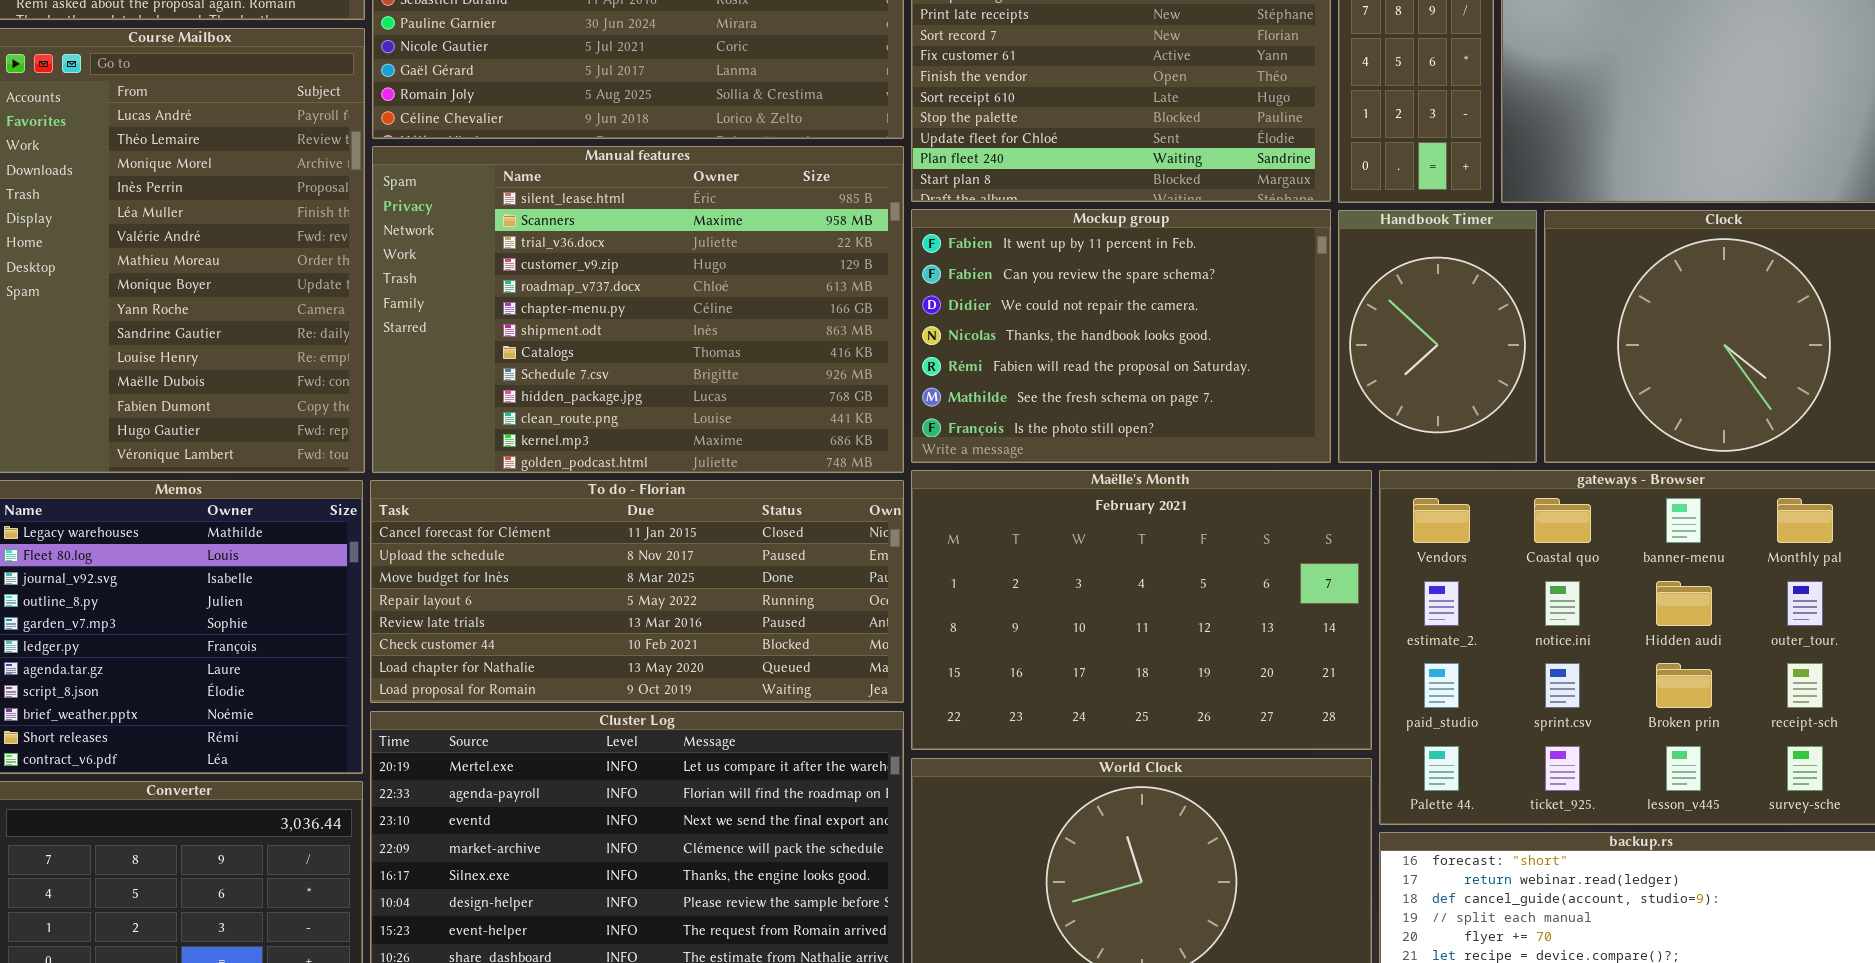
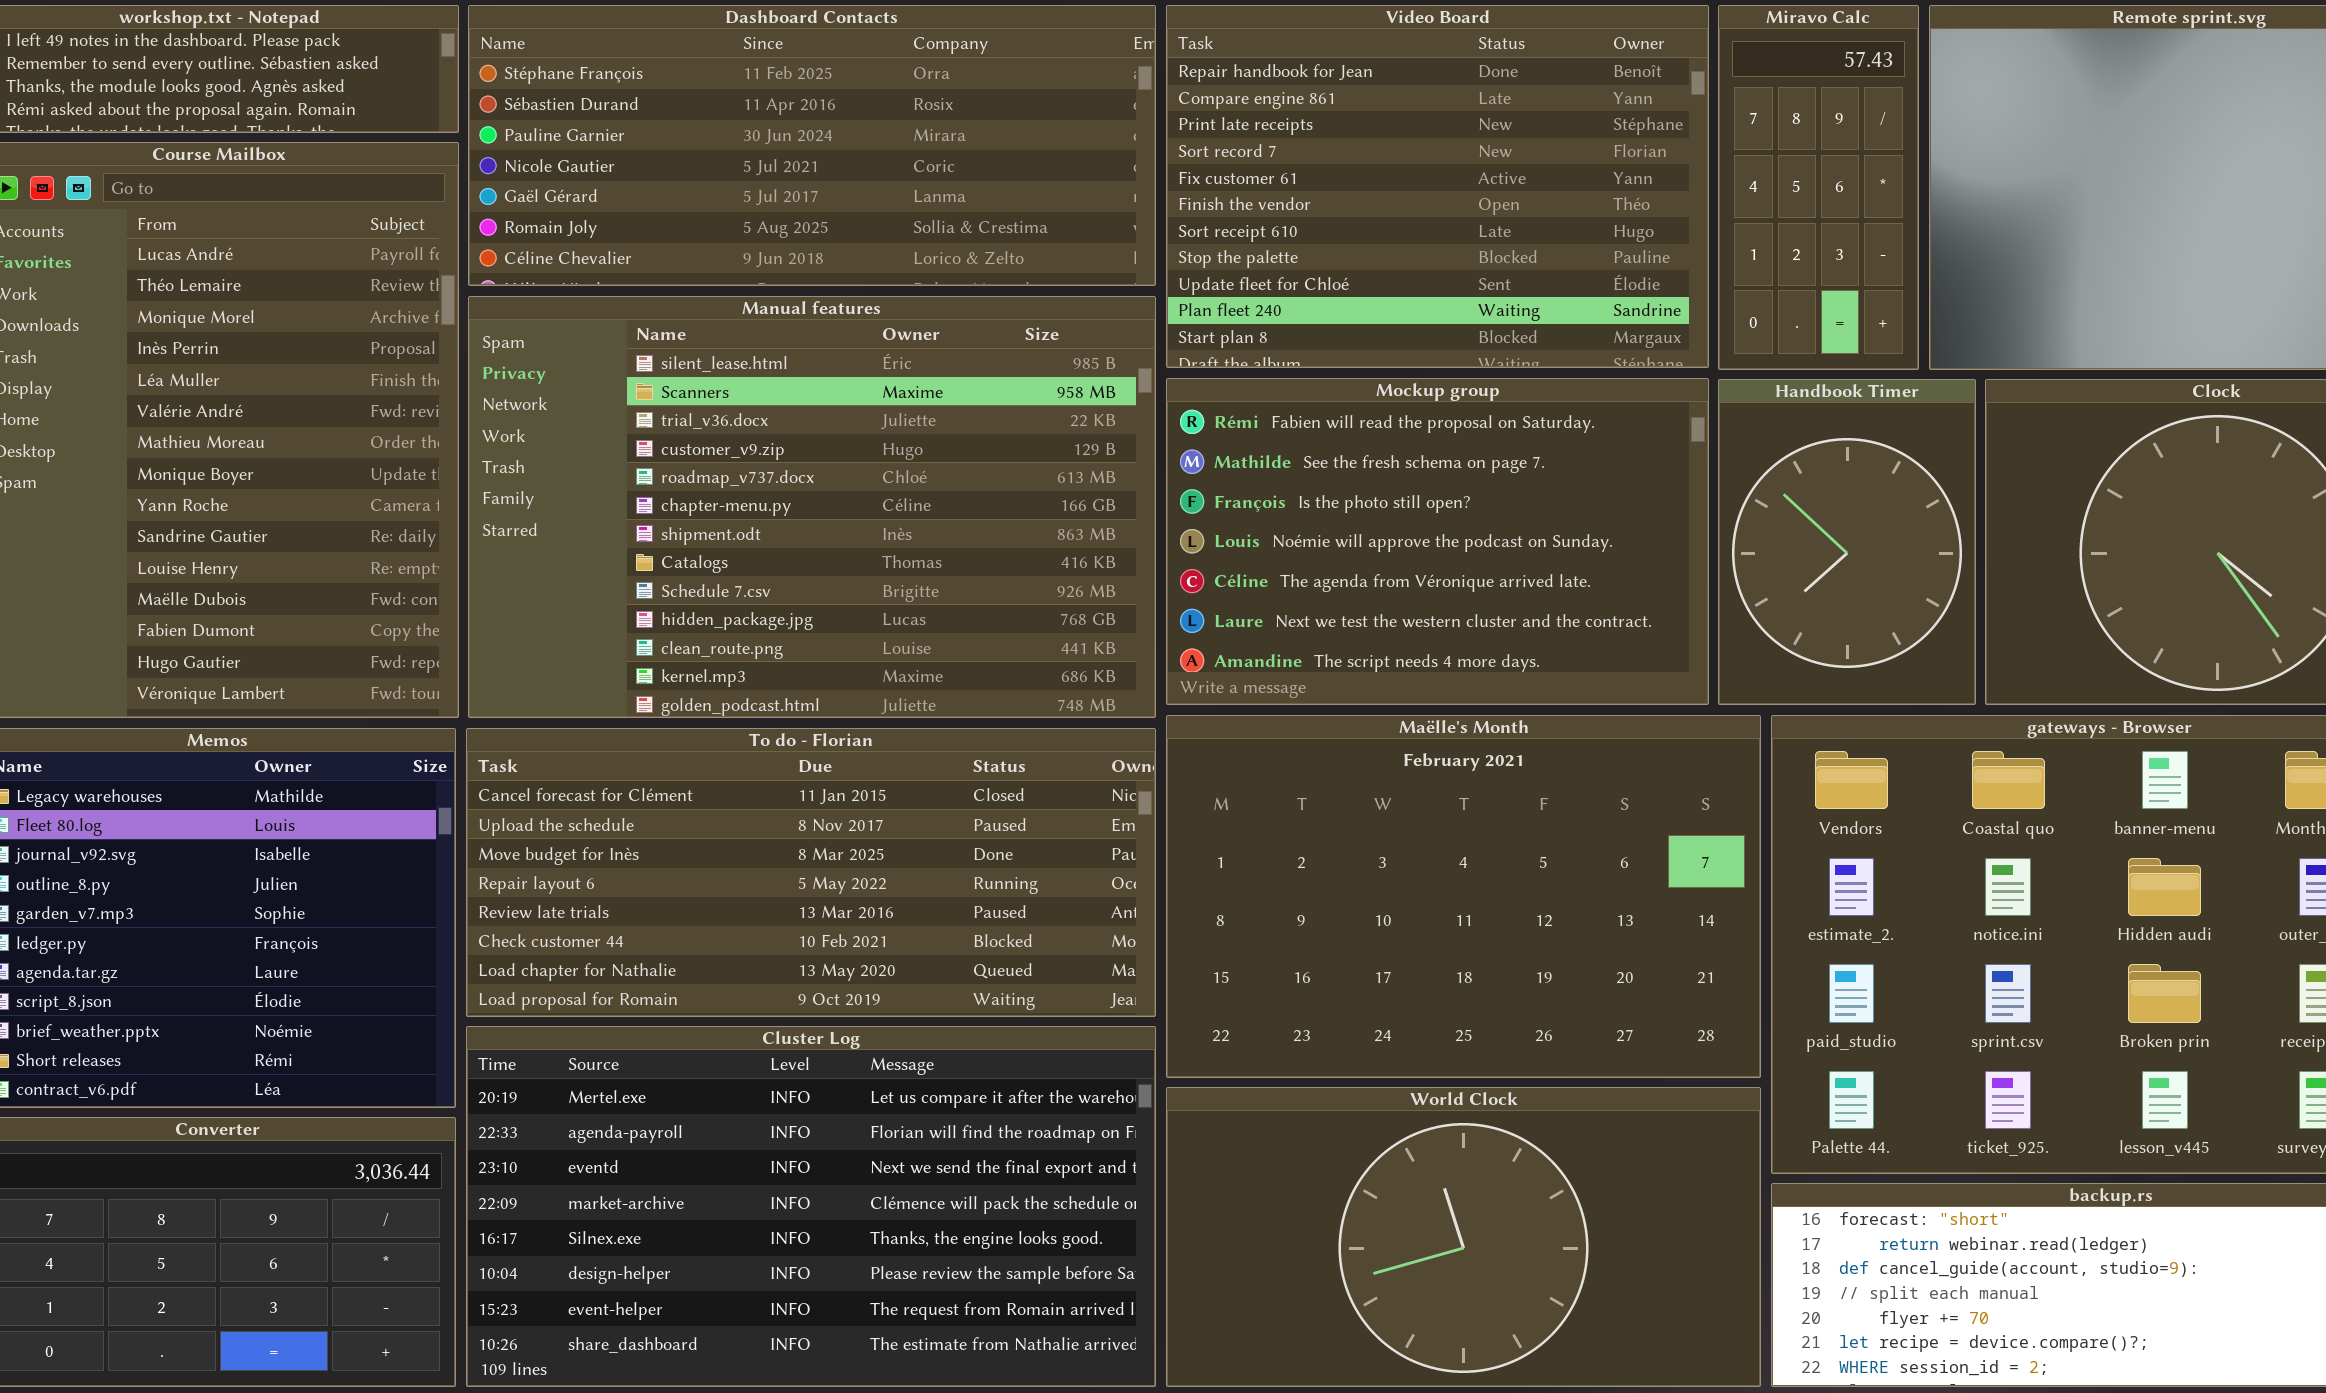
Mockup group: [911,209,1331,463] -> [1166,378,1709,705], scrolled down 4 rows

